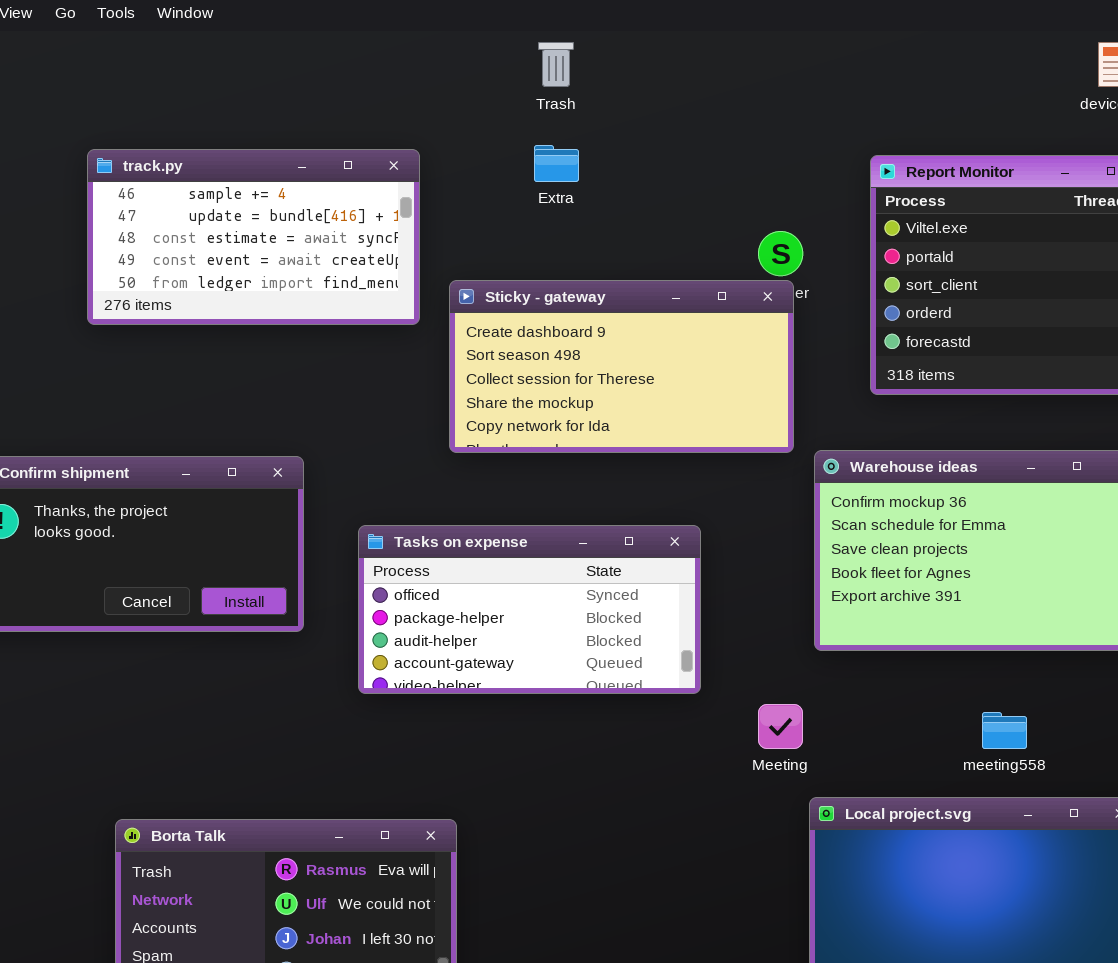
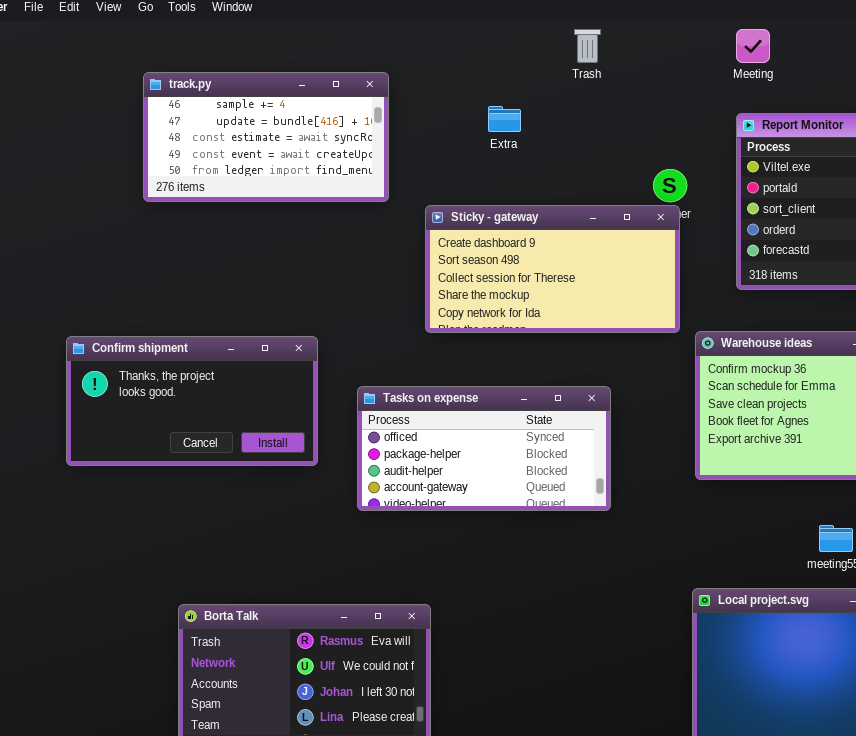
Trash: [538,42,574,87] -> [574,29,601,63], moved
track.py: [87,149,420,325] -> [143,72,389,202], moved
Meeting: [758,704,803,749] -> [736,29,770,63], moved

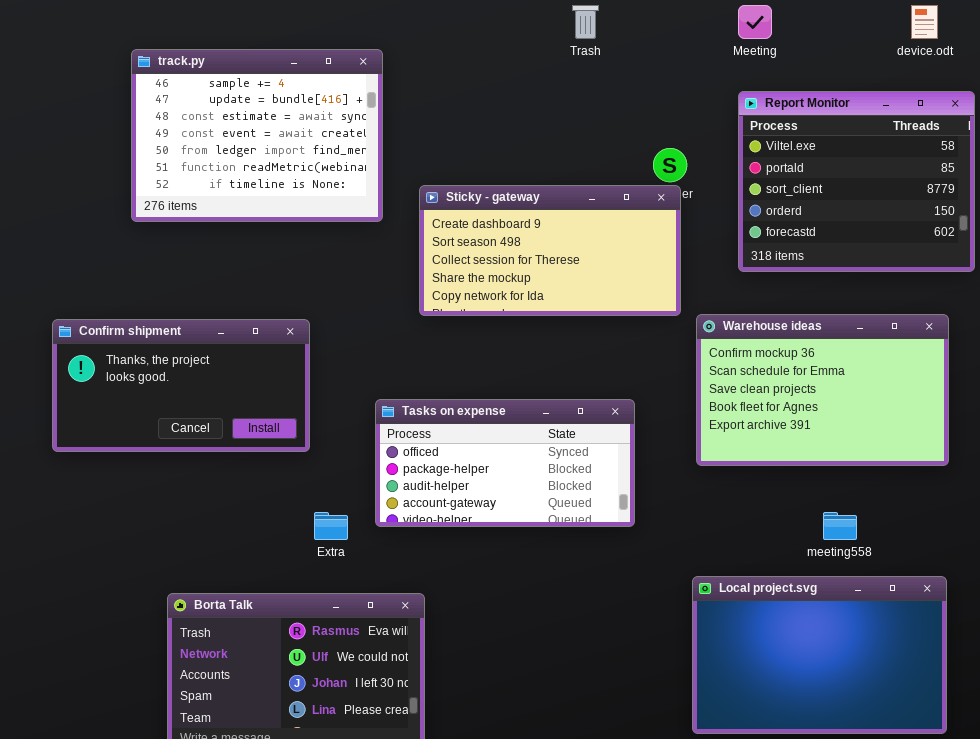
track.py: [143,72,389,202] -> [131,49,383,222], resized
Extra: [488,106,521,132] -> [314,512,348,540], moved
Tasks on expense: [357,386,611,511] -> [375,399,635,527], moved

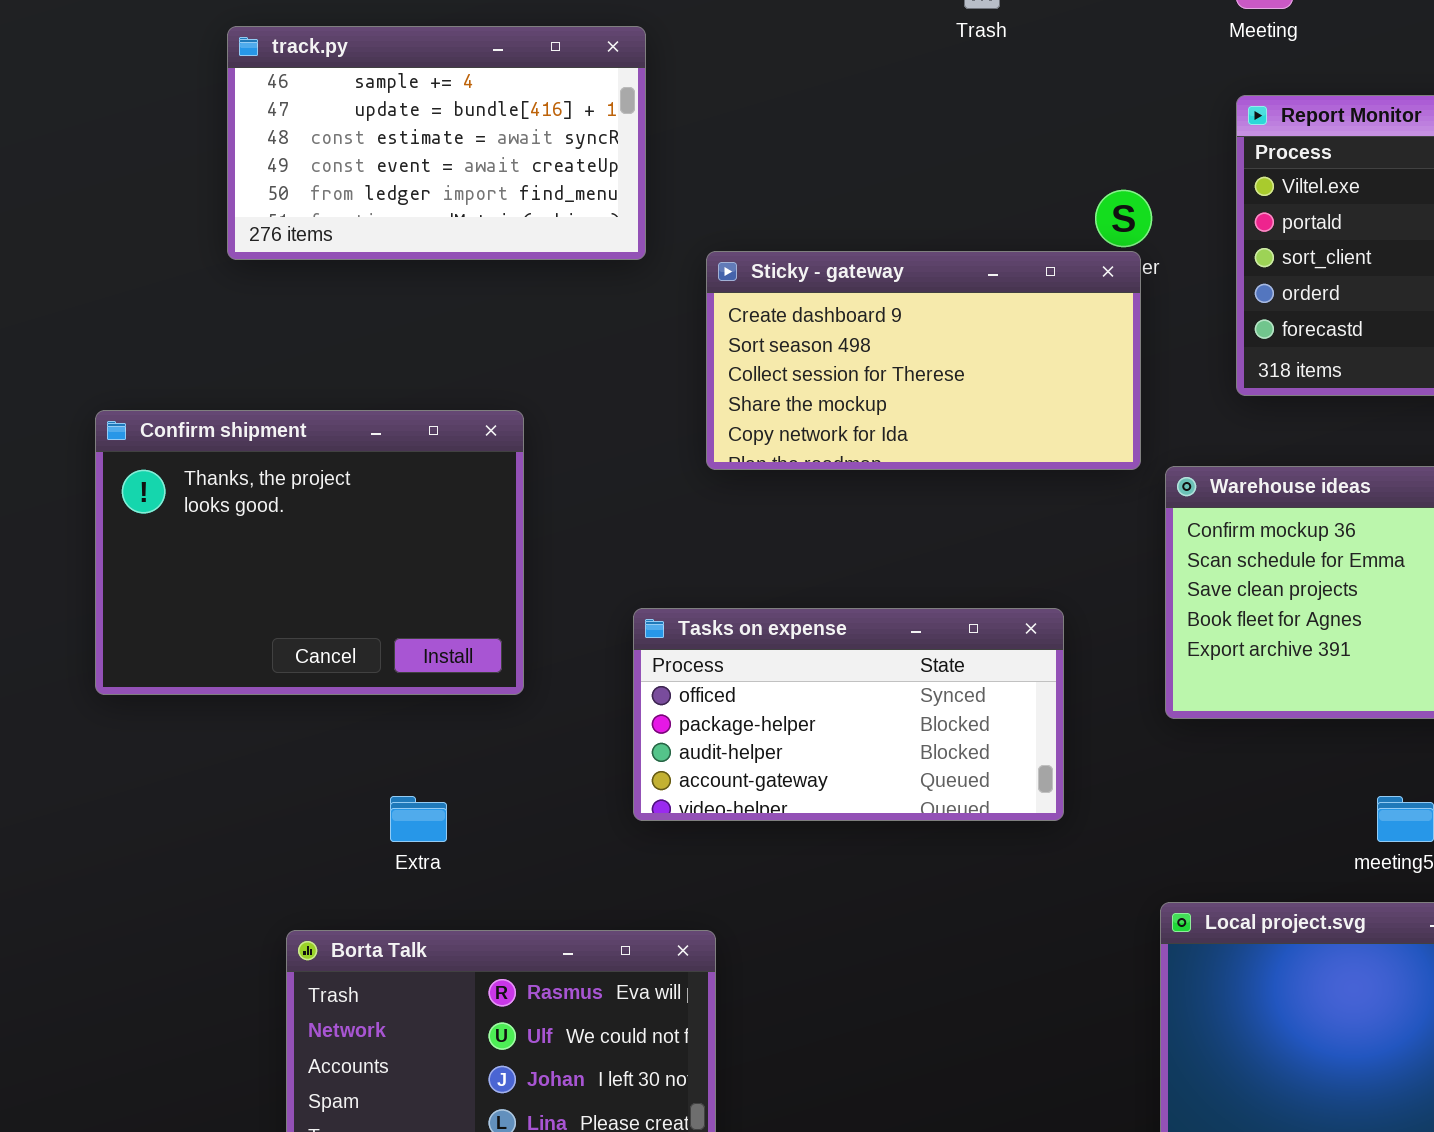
track.py: [131,49,383,222] -> [227,26,646,260], resized
Confirm shipment: [52,319,310,452] -> [95,410,524,695], resized
Extra: [314,512,348,540] -> [390,796,447,842], moved

